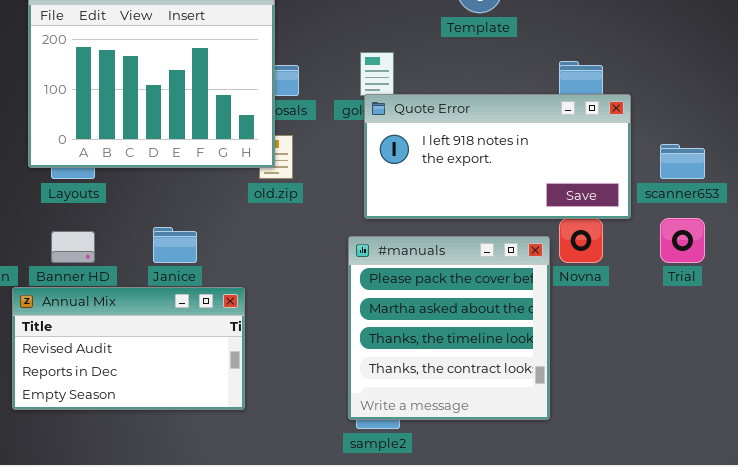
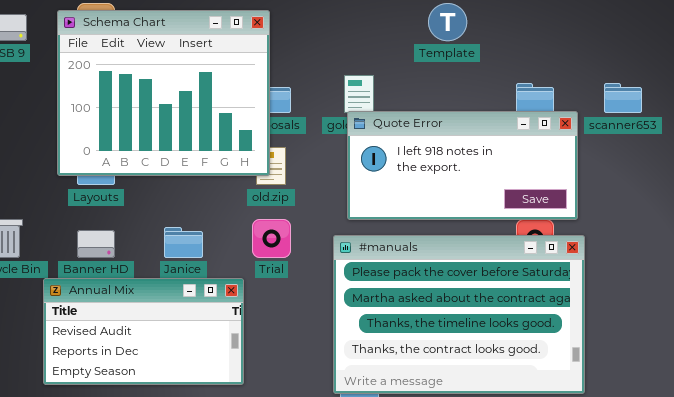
scanner653: [660,144,705,179] -> [604,83,642,113], moved
Trial: [660,218,705,263] -> [252,219,291,258], moved
#manuals: [348,236,550,420] -> [333,235,585,394], resized

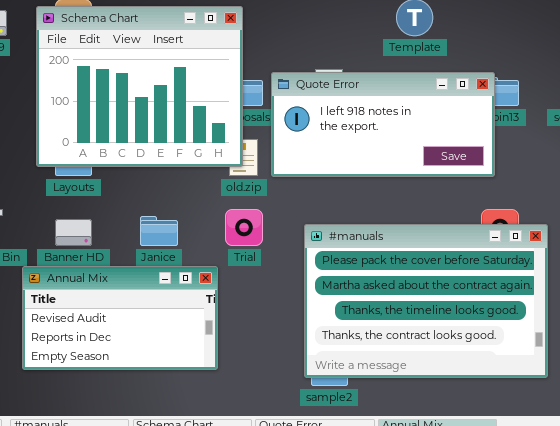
Quote Error: [347,111,578,220] -> [271,72,495,177], moved

